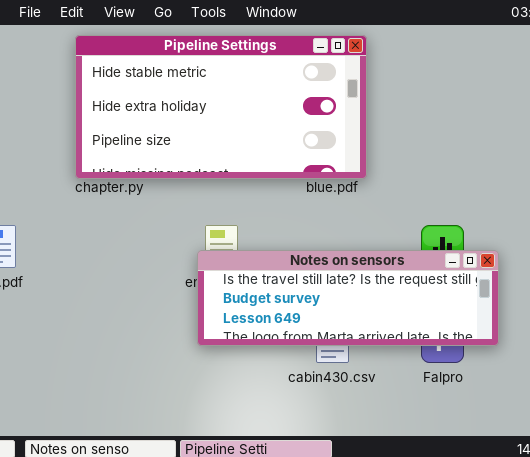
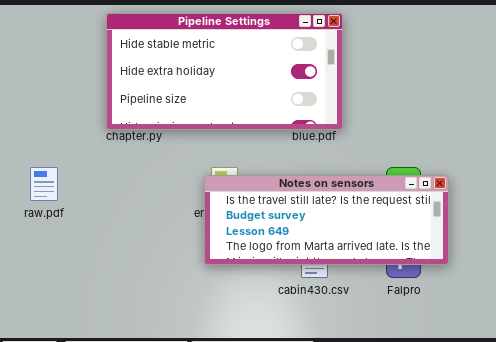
Notes on sensors: [197,250,499,346] -> [204,175,449,265], resized

